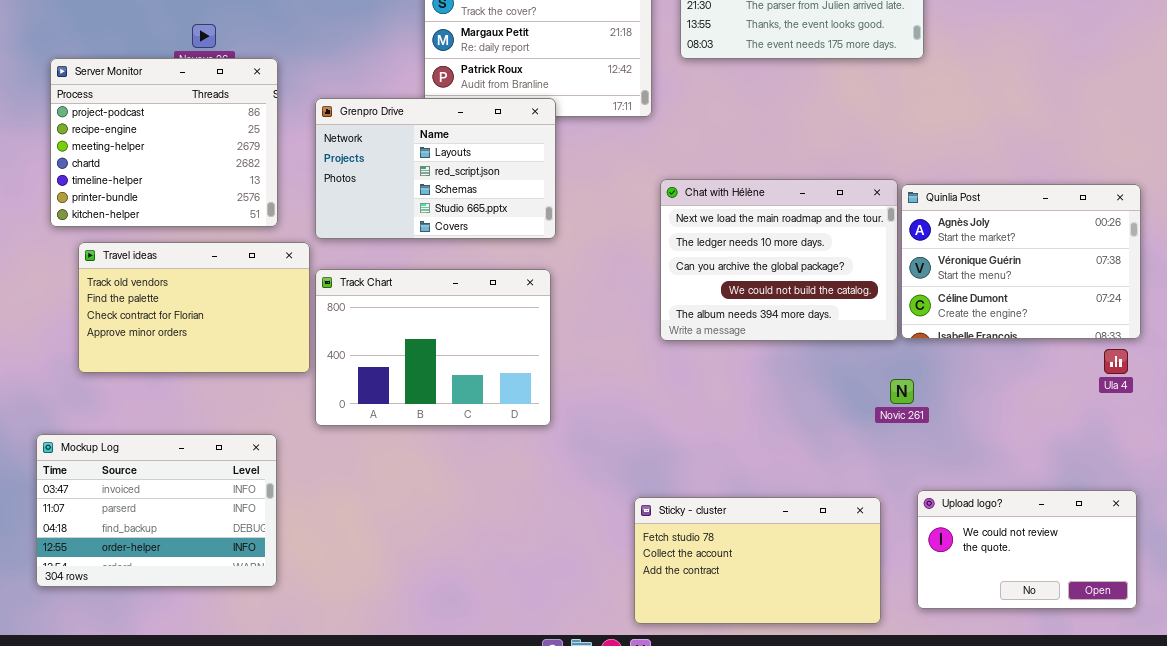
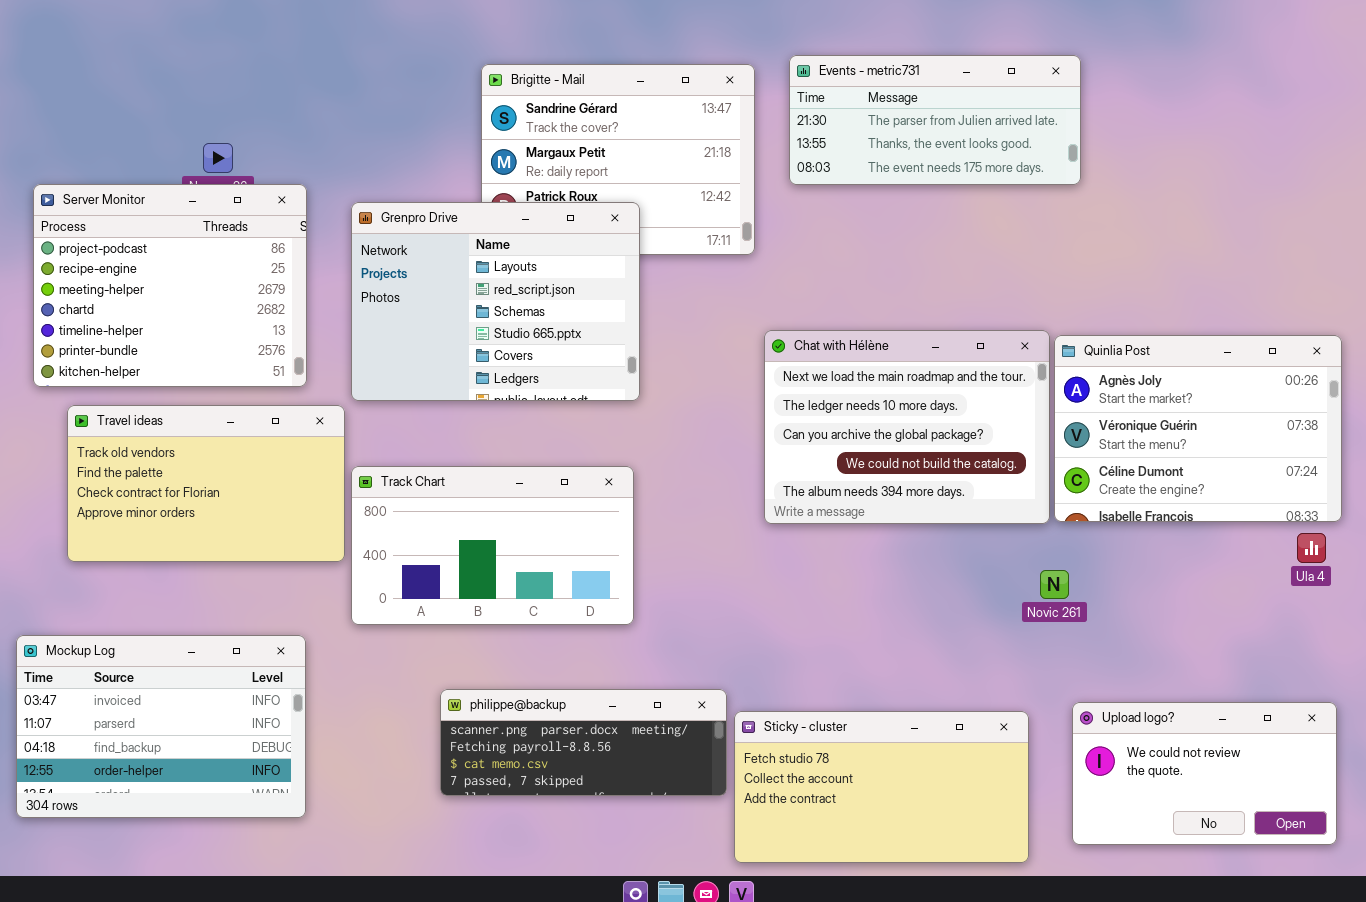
Grenpro Drive: [315,98,556,239] -> [351,202,640,401], resized
Track Chart: [315,269,551,426] -> [351,466,634,625], resized
philippe@backup: none -> [440,689,727,796], opened

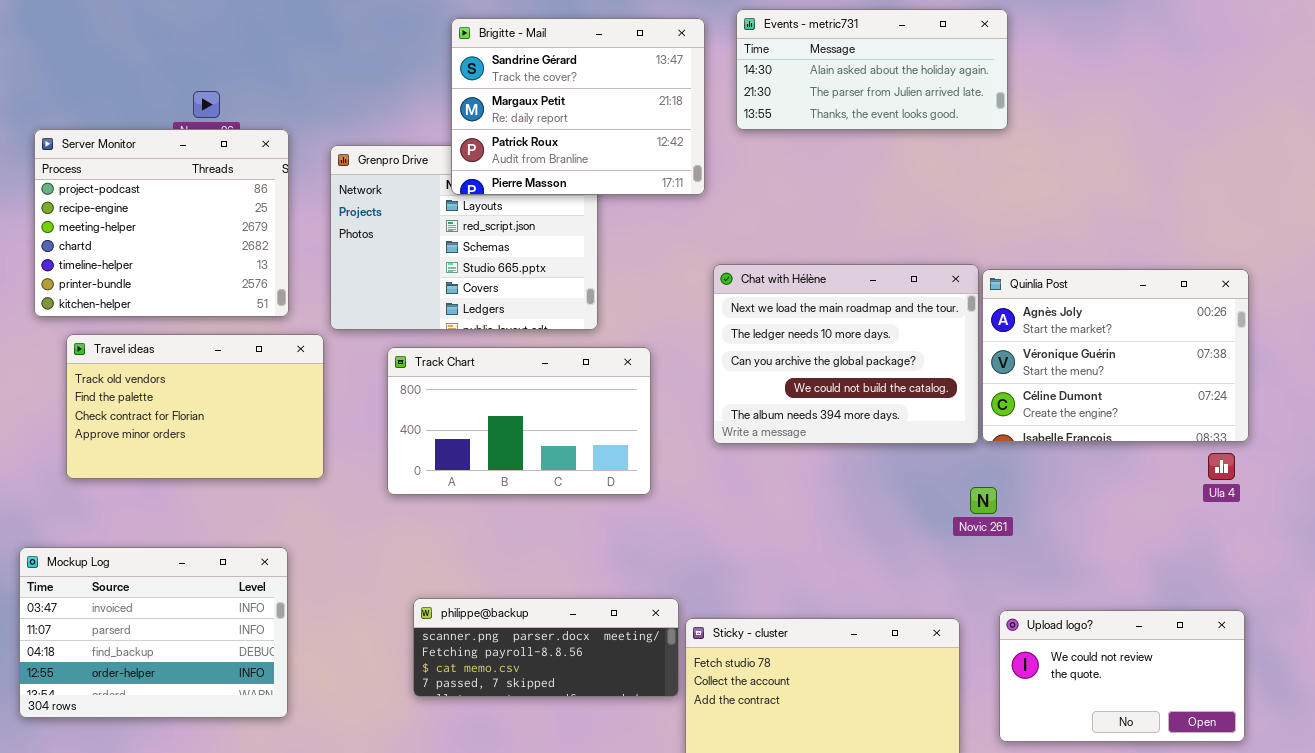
Events - metric731: [789,55,1081,185] -> [736,9,1008,130], scrolled up 1 row
Brigitte - Mail: [481,64,755,255] -> [451,18,705,195], raised
Track Chart: [351,466,634,625] -> [387,347,651,495], moved

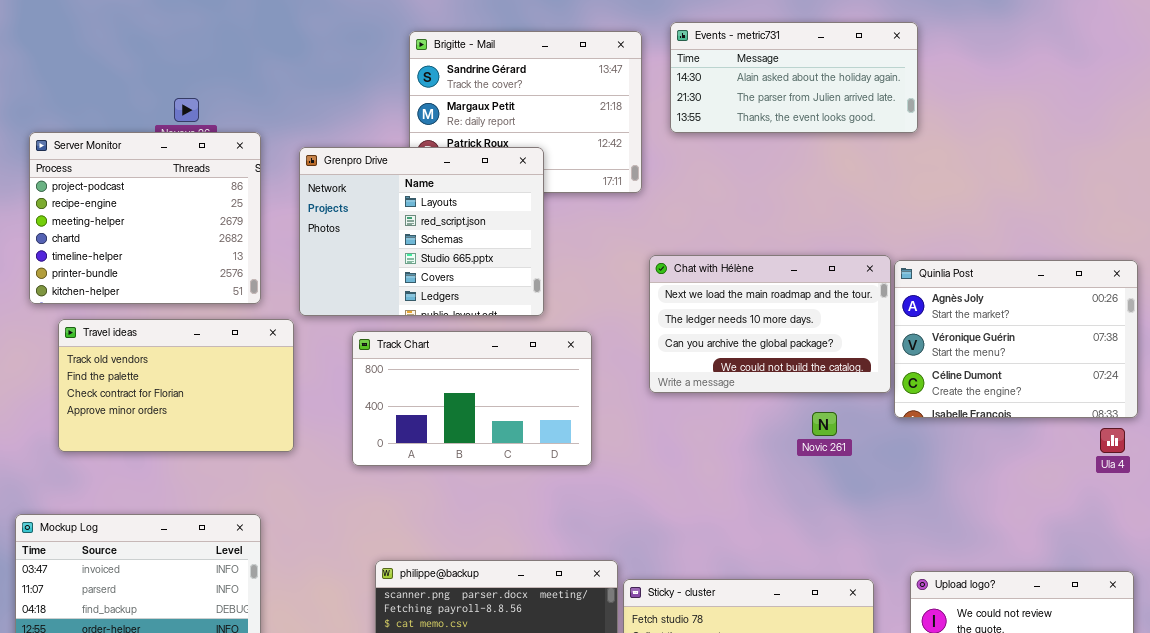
Grenpro Drive: [330,145,598,330] -> [299,147,544,316], raised
Chat with Hélène: [713,264,979,444] -> [649,255,891,393], resized
Novic 261: [970,487,997,514] -> [812,412,837,436], moved

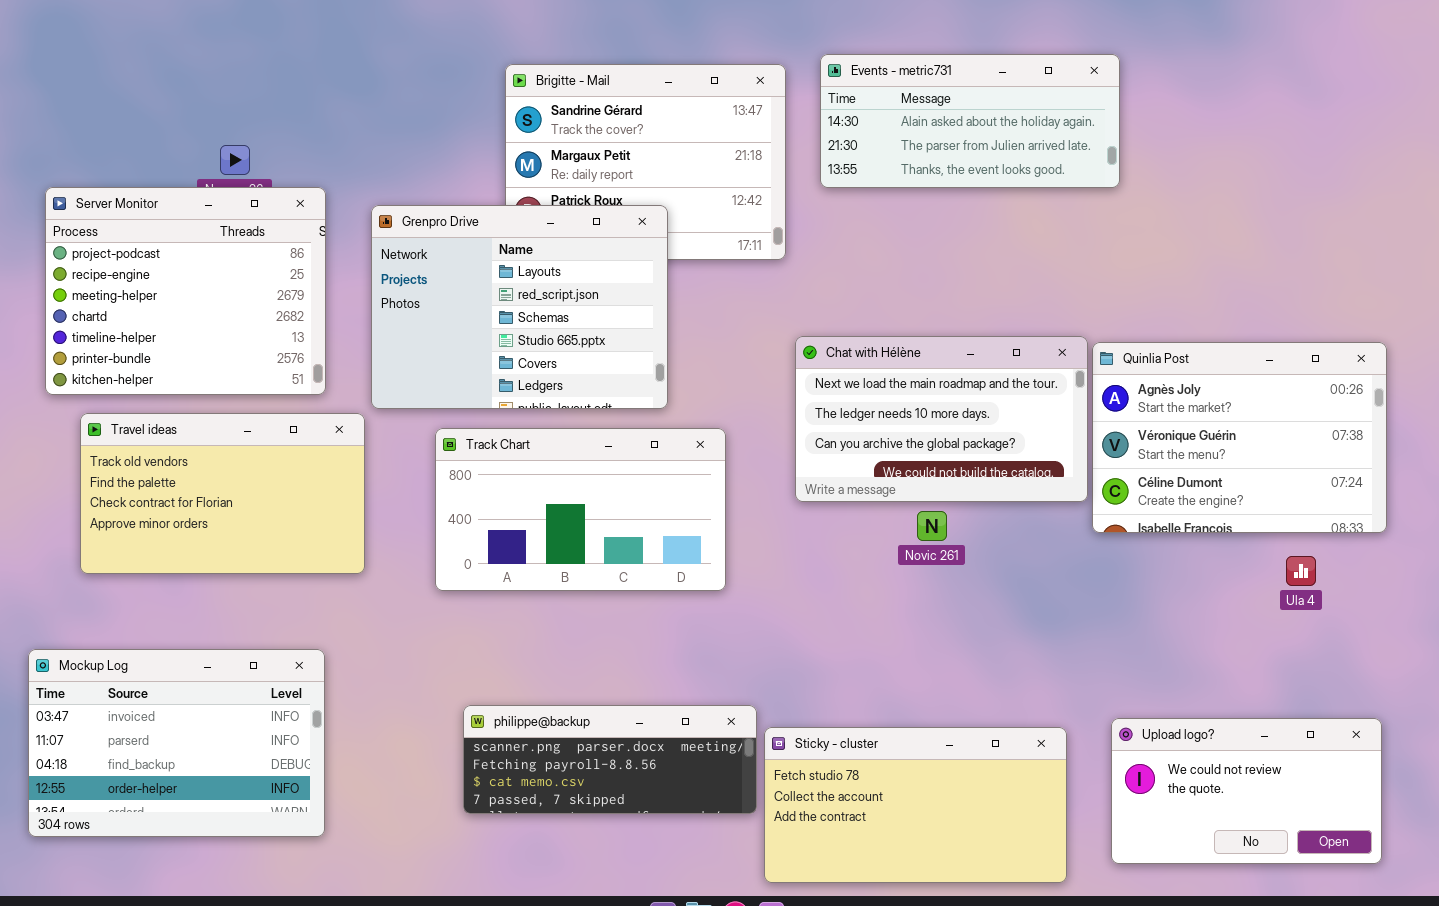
Novic 261: [812,412,837,436] -> [917,511,947,541], moved
Ula 4: [1100,428,1125,453] -> [1286,556,1316,586], moved

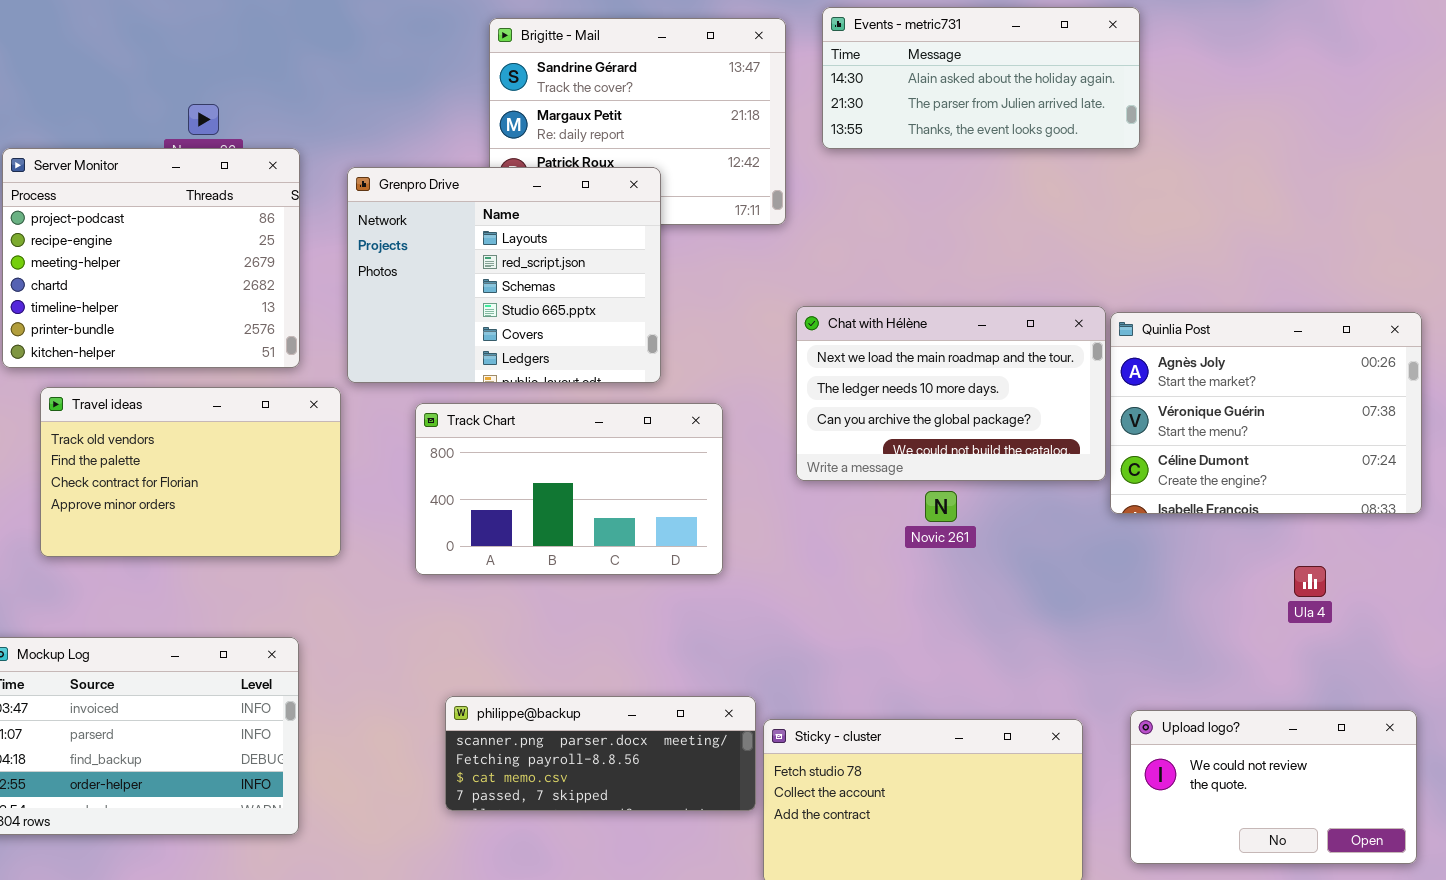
Ula 4: [1286,556,1316,586] -> [1294,566,1326,597], moved

